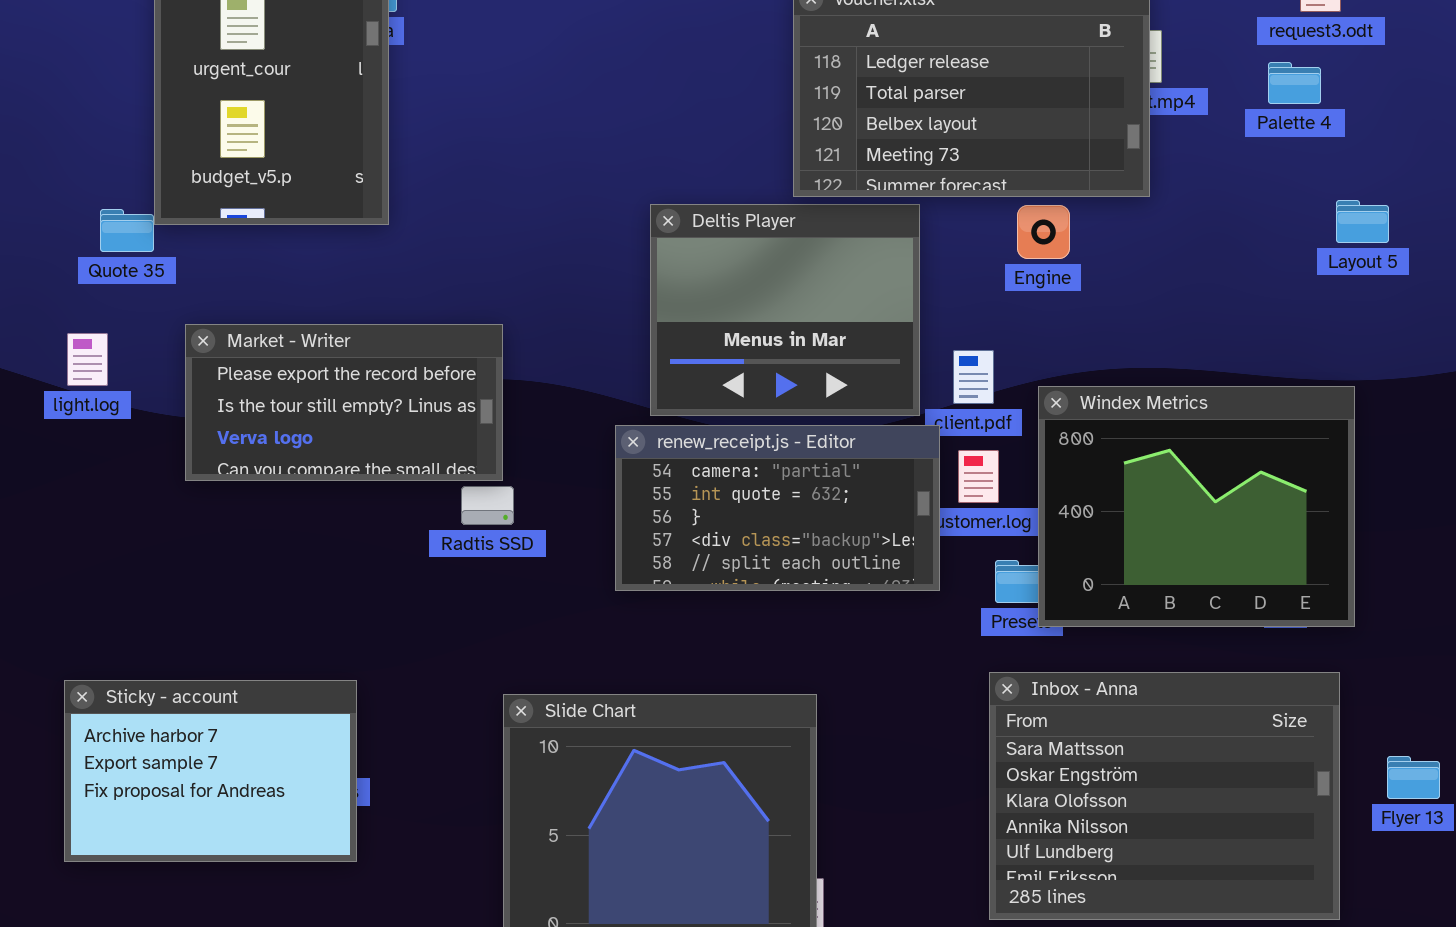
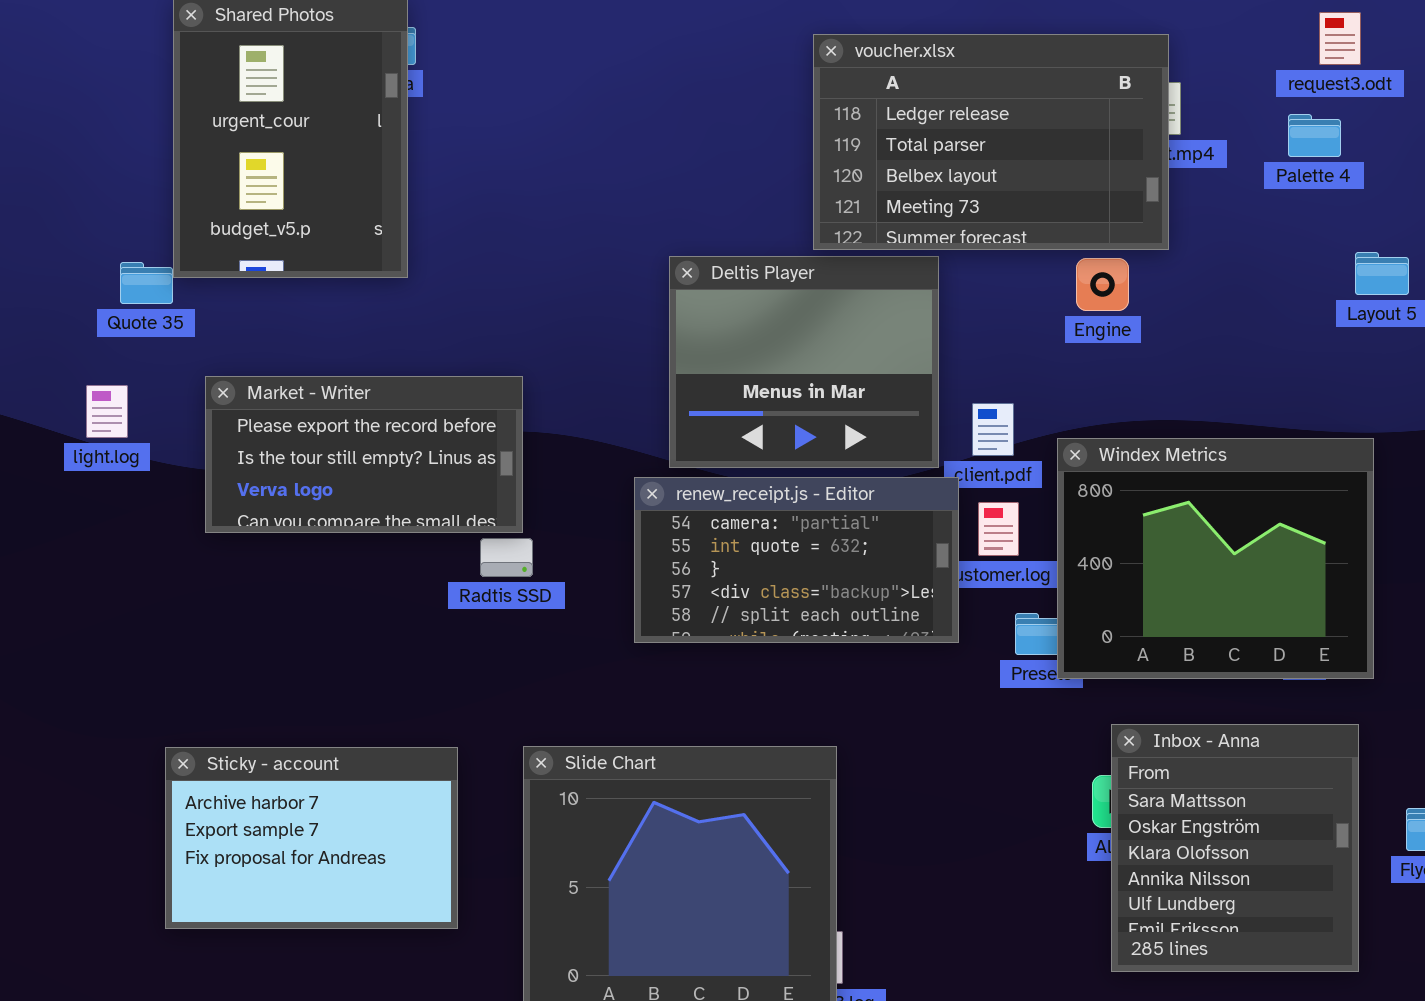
Engine: [1017,205,1070,259] -> [1076,258,1129,311], moved
Inbox - Anna: [989,672,1340,920] -> [1111,724,1359,972], resized
Sticky - account: [64,680,357,862] -> [165,747,458,929], moved

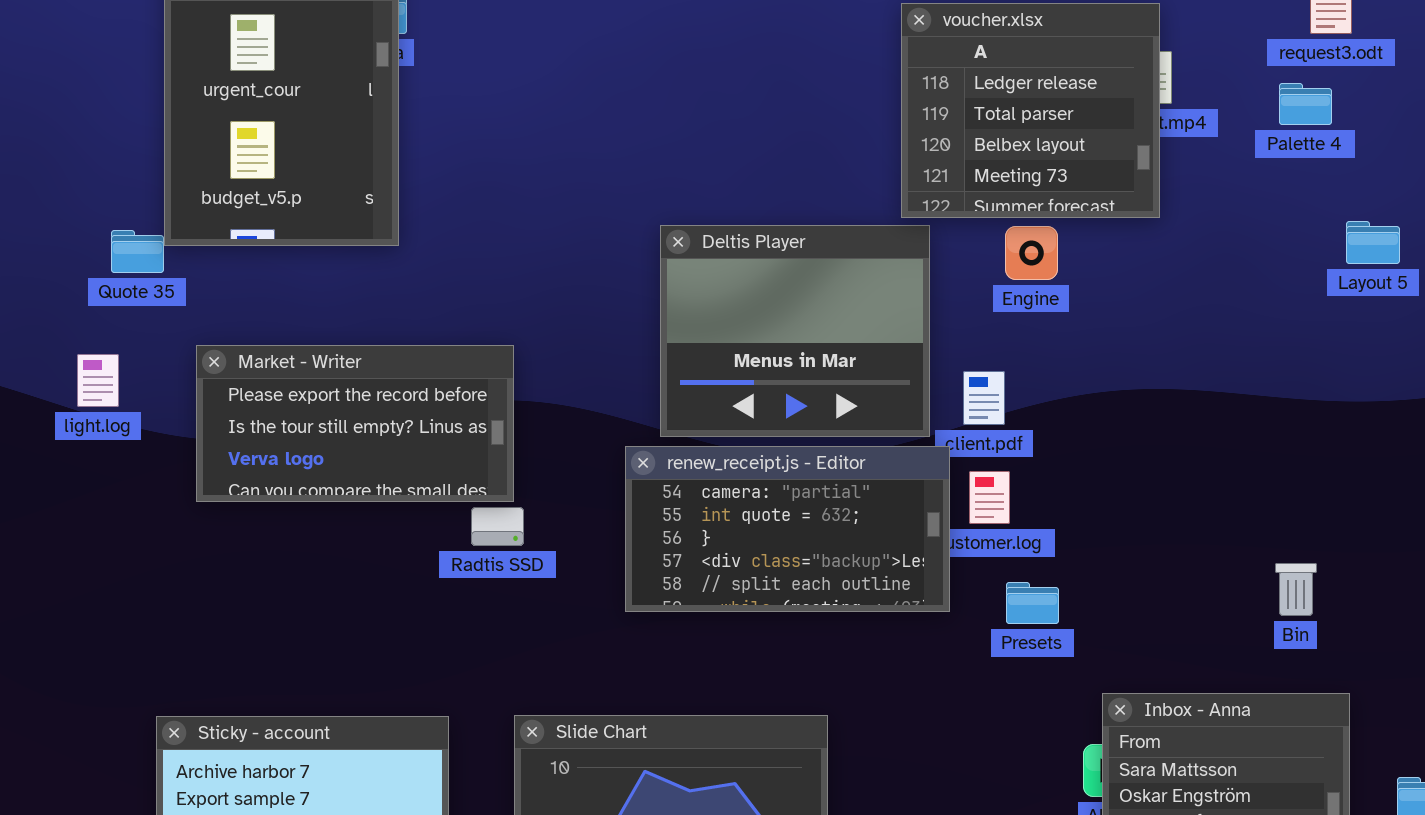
voucher.xlsx: [813,34,1169,250] -> [901,3,1160,218], resized
Engine: [1076,258,1129,311] -> [1005,226,1058,280], moved
Windex Metrics: [1057,438,1374,679] -> none, closed

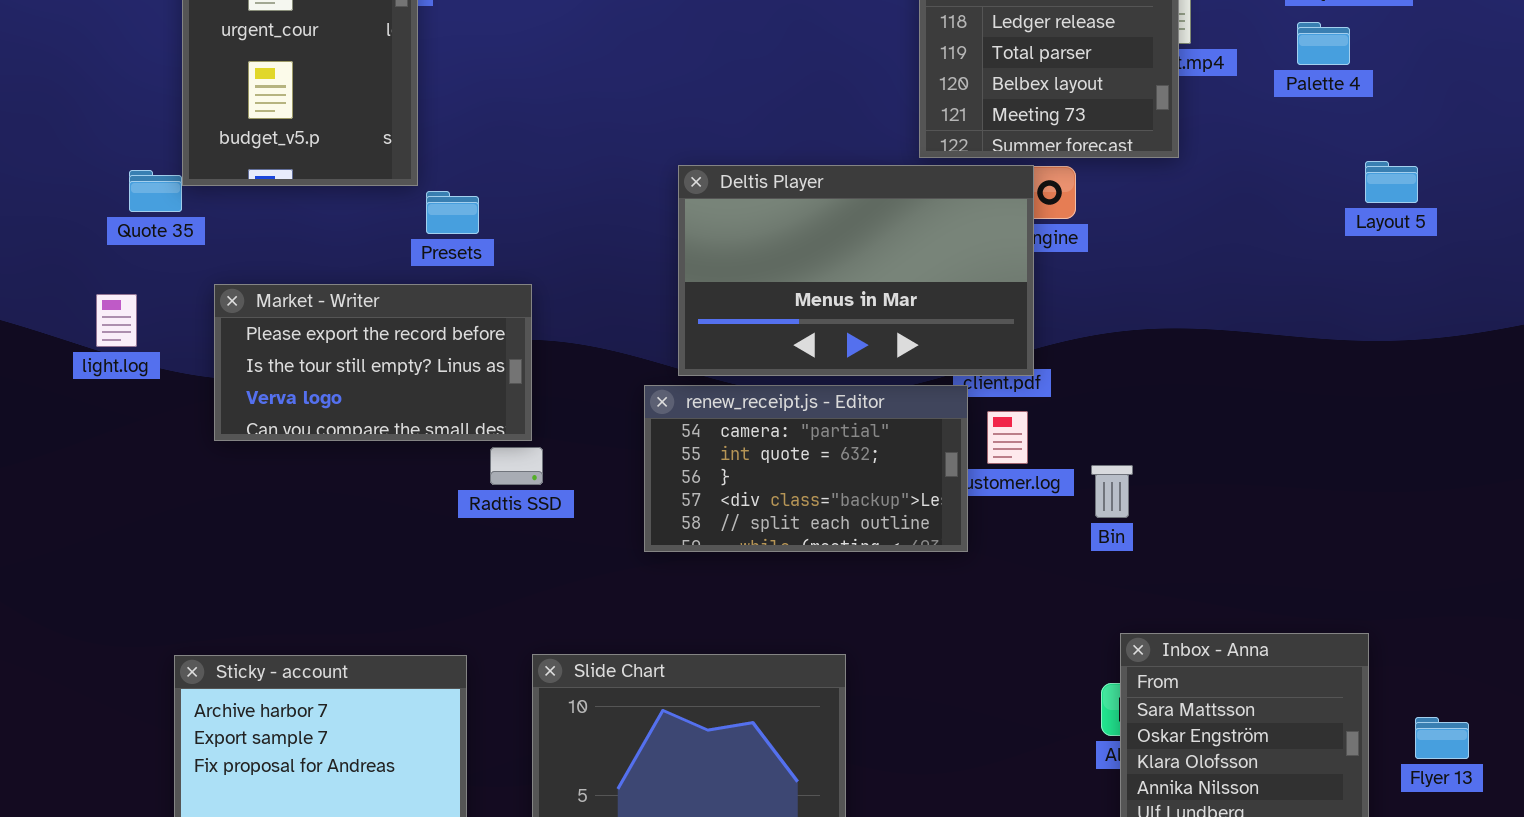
Deltis Player: [660,225,930,437] -> [678,165,1034,376], resized
Bin: [1275,563,1317,616] -> [1091,465,1133,518], moved
Presets: [1006,582,1059,624] -> [426,191,479,234], moved

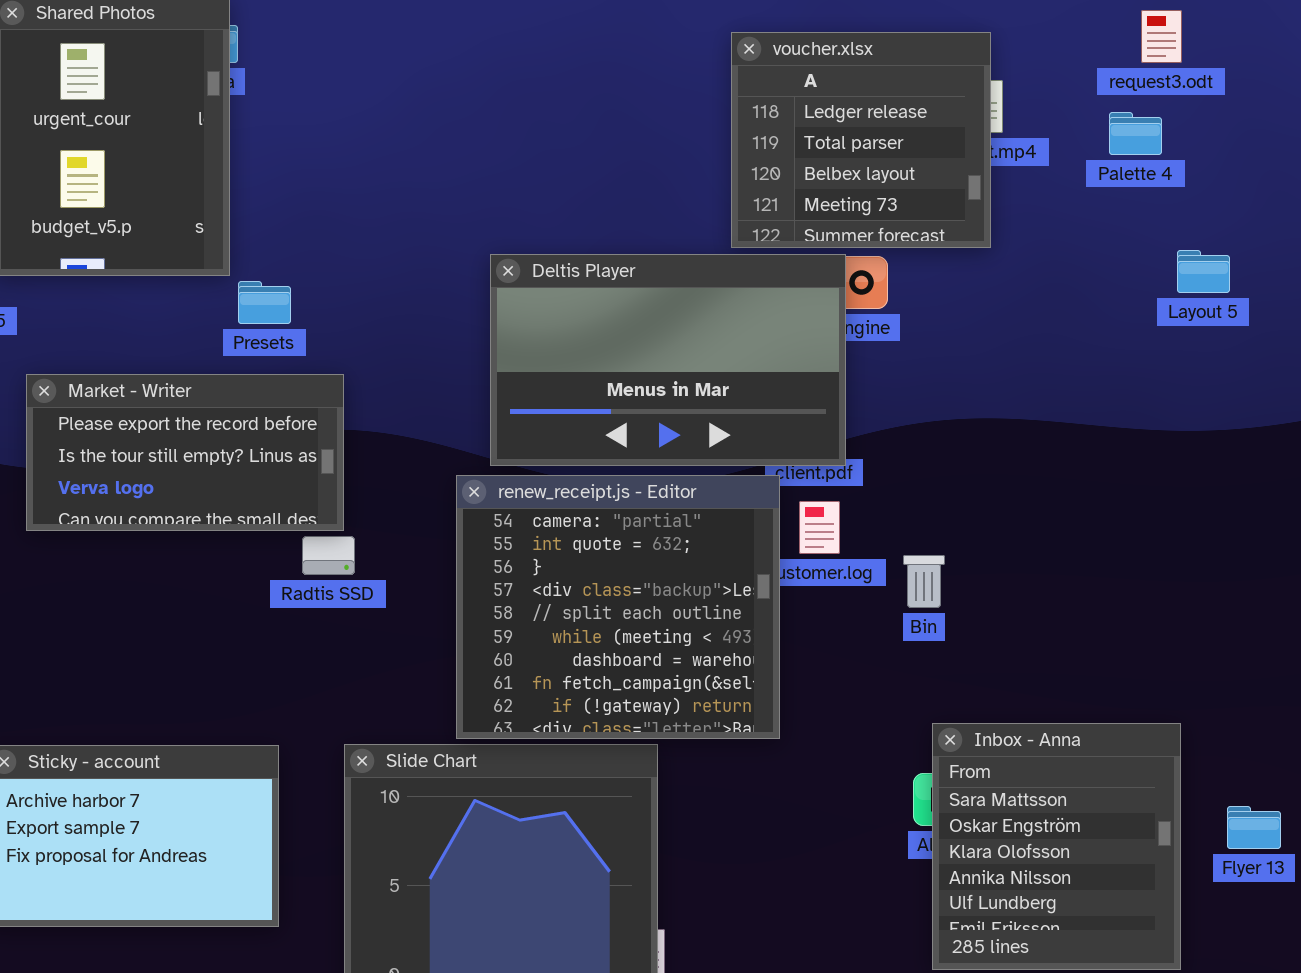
renew_receipt.js - Editor: [644,385,968,552] -> [456,475,780,739], resized

